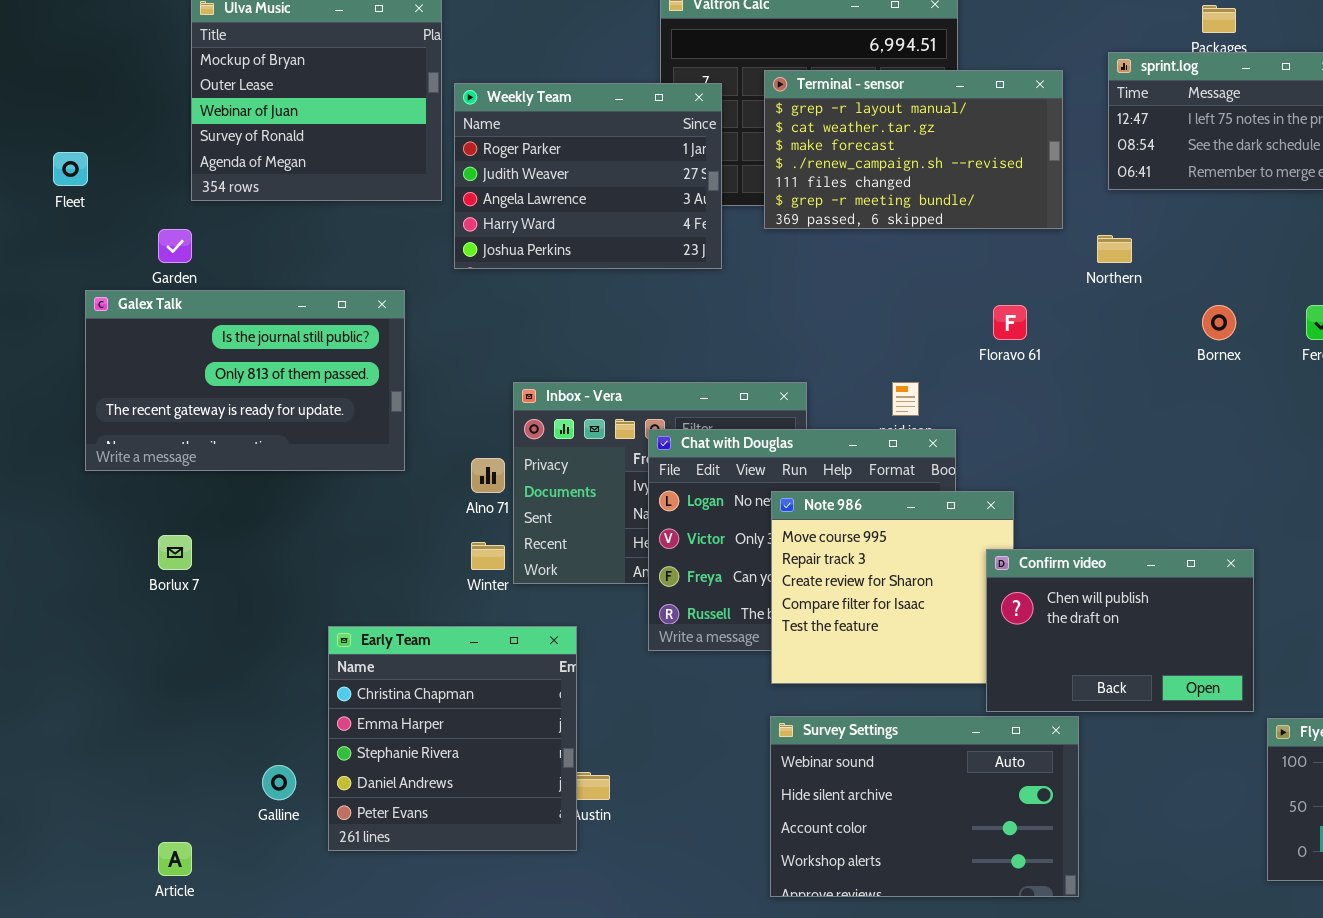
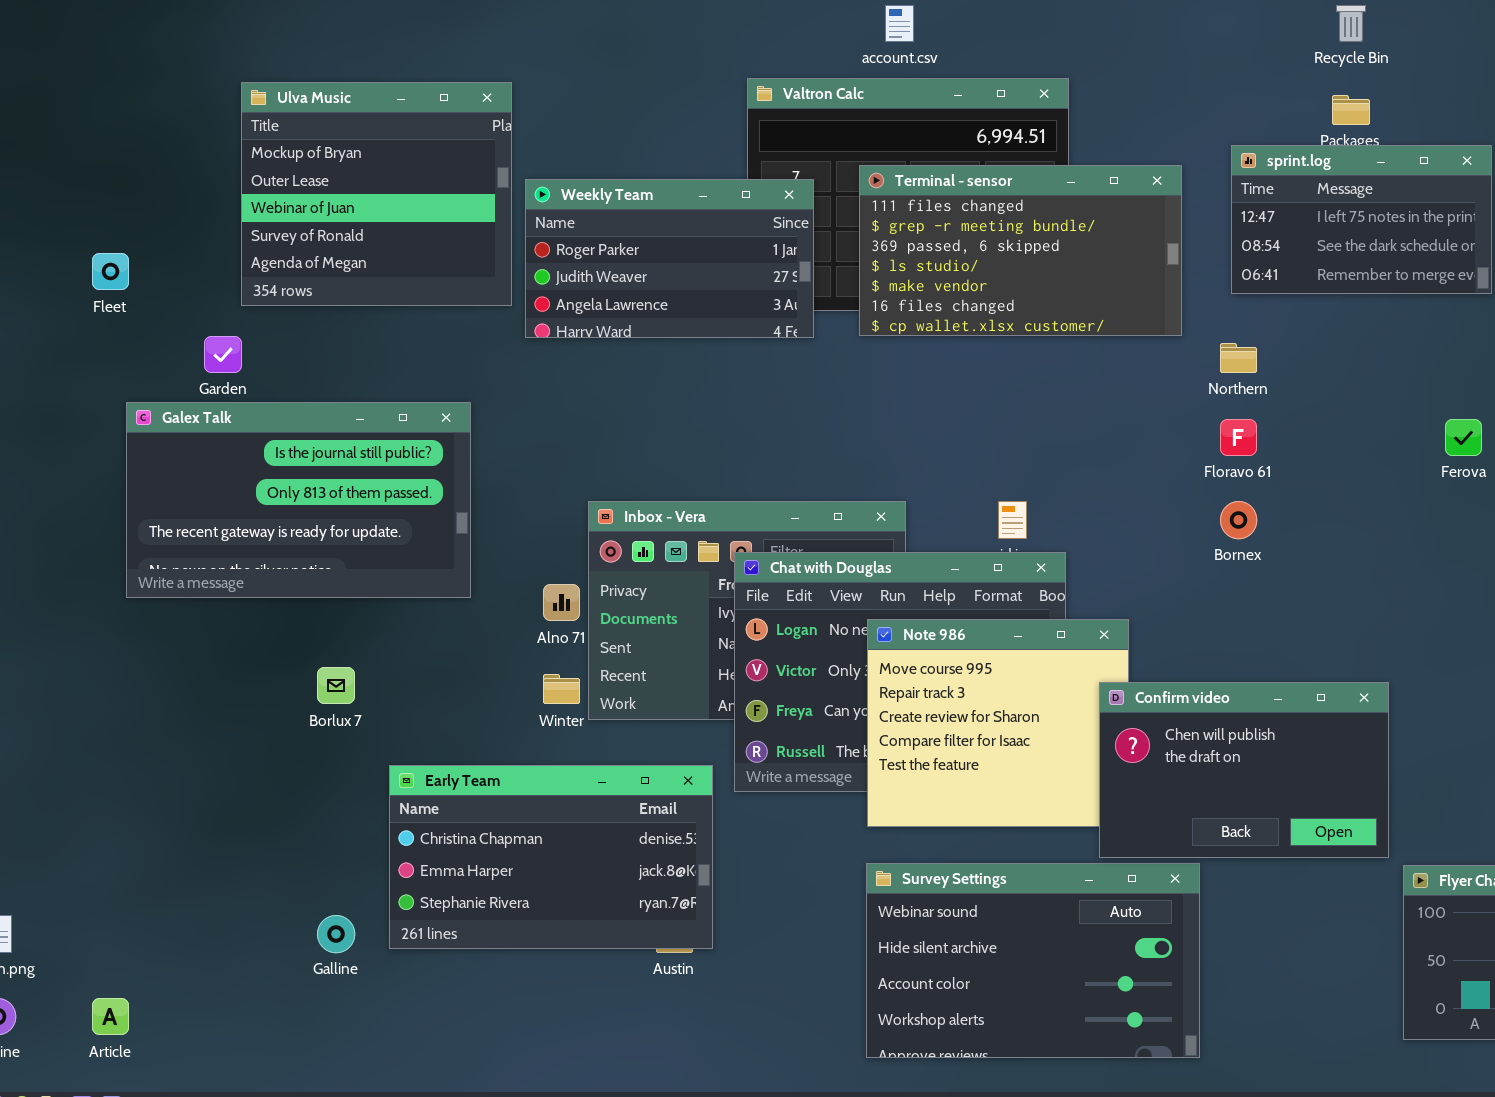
Terminal - sensor: [764,70,1063,229] -> [859,165,1182,336], scrolled down 4 rows
Weekly Team: [454,83,722,269] -> [525,179,814,338], resized
Floravo 61: [993,305,1027,340] -> [1220,419,1257,456], moved
Bornex: [1202,305,1236,340] -> [1220,501,1257,539], moved
Borlux 7: [158,535,192,570] -> [317,667,355,704], moved
Early Team: [328,626,577,851] -> [389,765,713,949], resized
Article: [158,842,192,876] -> [92,998,129,1035], moved

